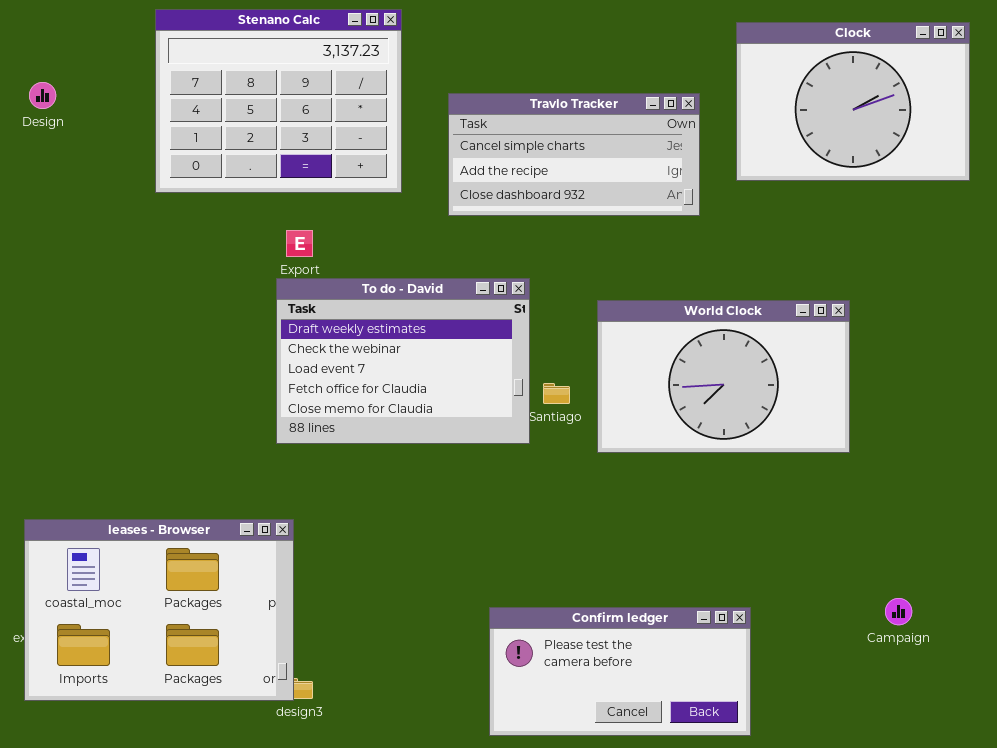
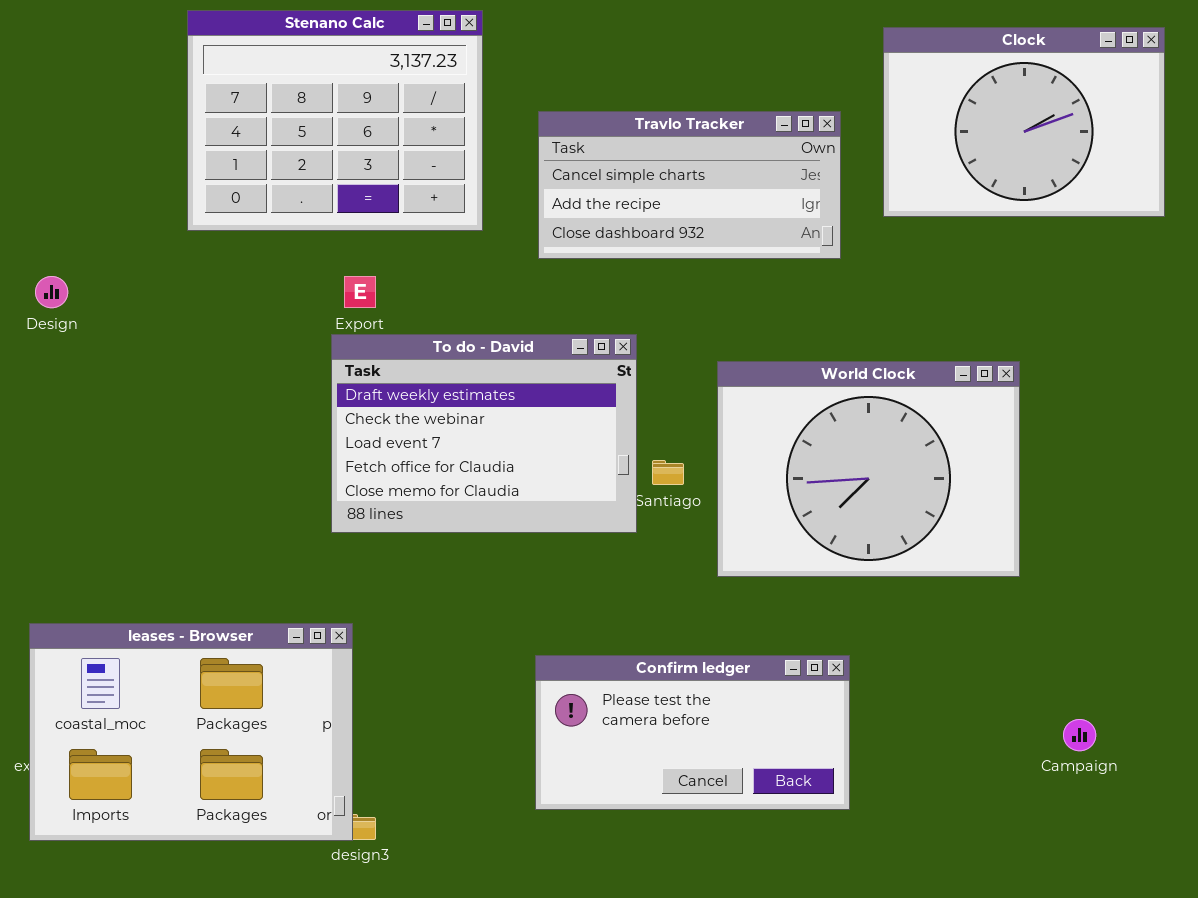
Design: [29,82,56,109] -> [35,276,68,308], moved
World Clock: [597,300,850,453] -> [717,361,1020,577], resized
Confirm ledger: [489,607,751,736] -> [535,655,850,810], moved

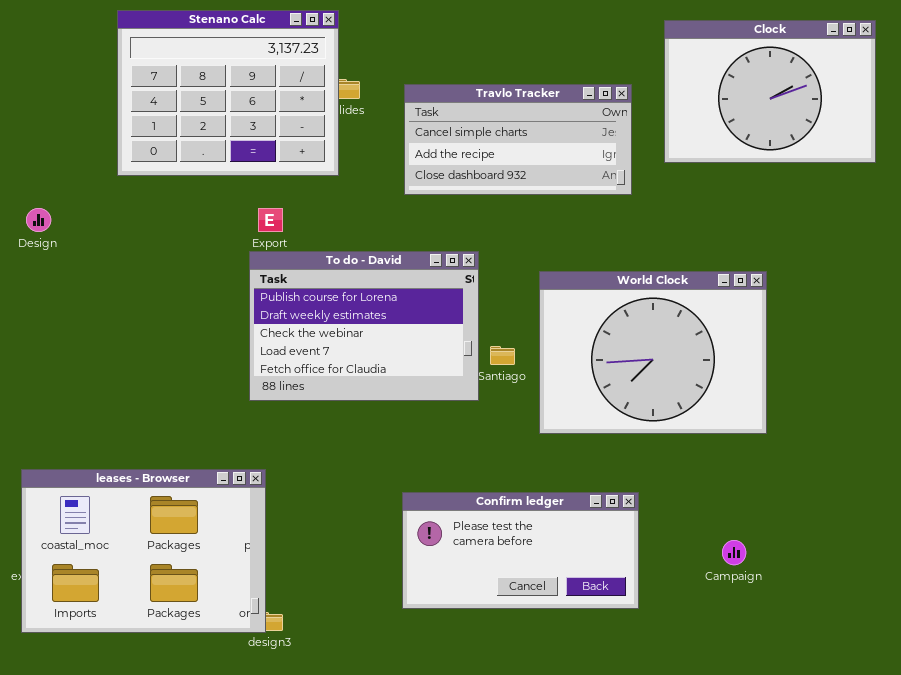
Stenano Calc: [187,10,483,231] -> [117,10,339,176], moved
To do - David: [331,334,637,533] -> [249,251,479,401], scrolled up 1 row
Campaign: [1063,719,1096,751] -> [722,540,746,565], moved

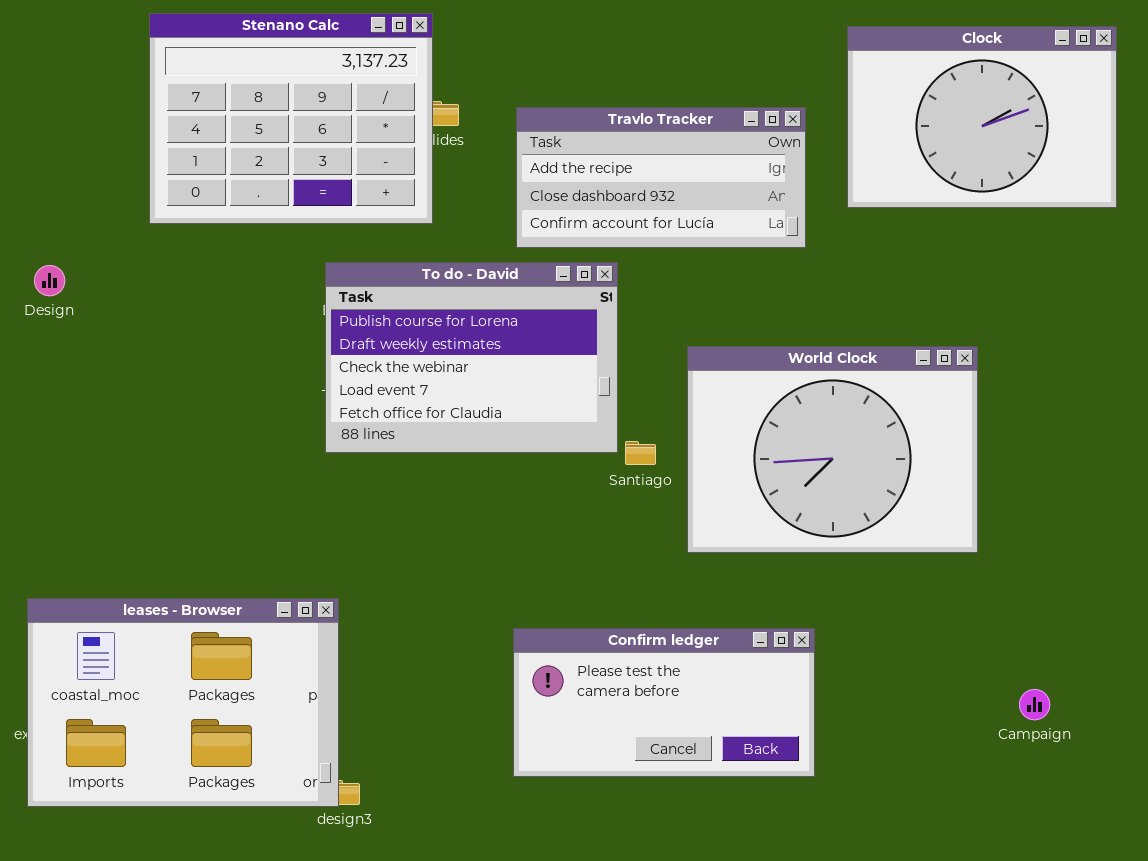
Travlo Tracker: [404,84,632,195] -> [516,107,806,248], scrolled down 1 row
To do - David: [249,251,479,401] -> [325,262,618,453], moved
Campaign: [722,540,746,565] -> [1019,689,1050,720], moved

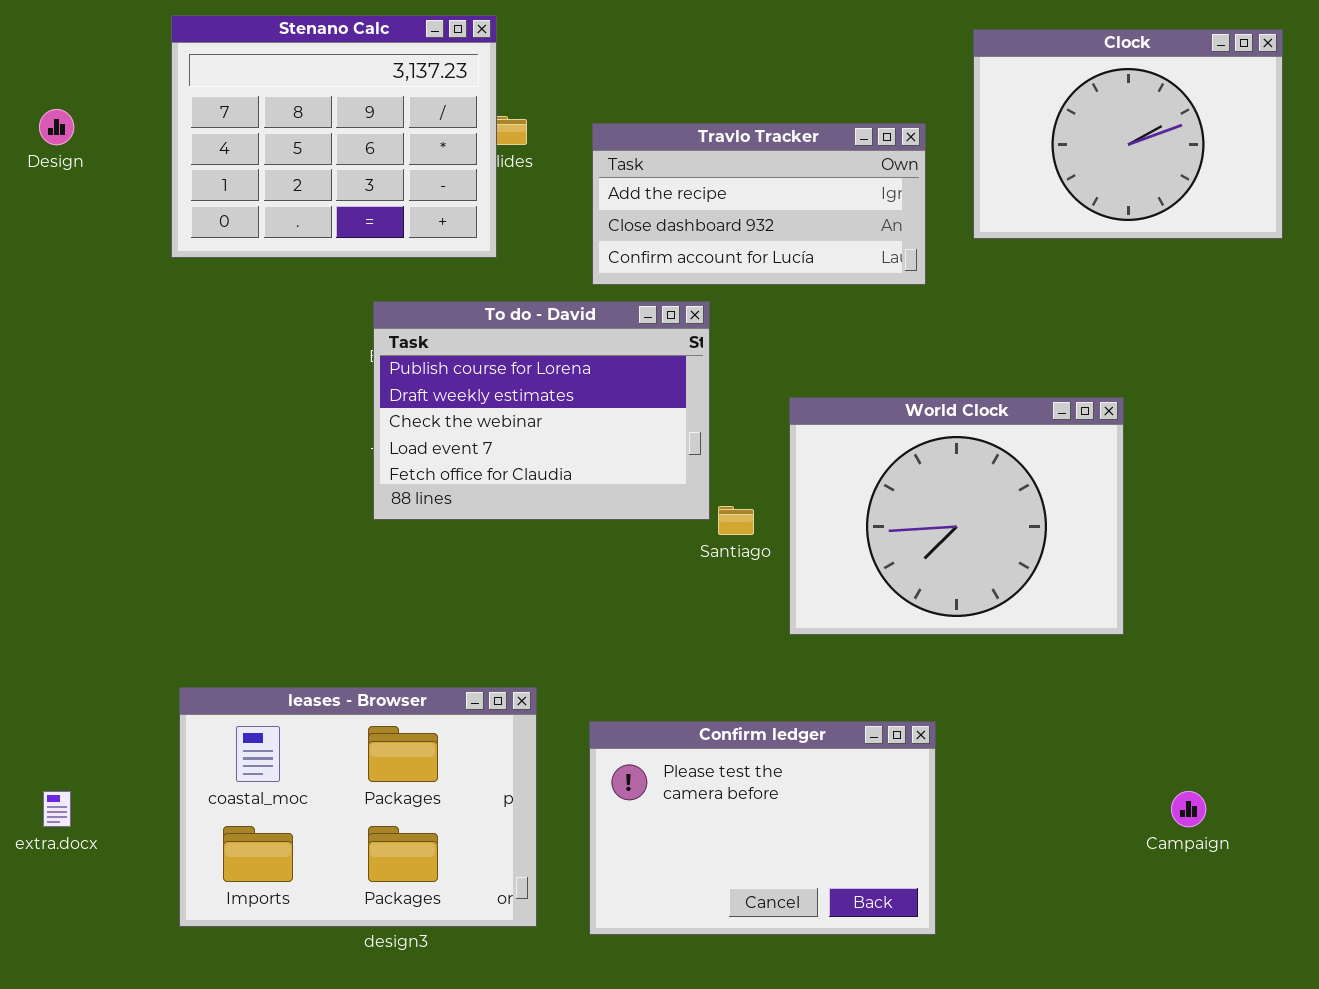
Design: [34,265,65,296] -> [39,109,74,145], moved
leases - Browser: [27,598,339,807] -> [179,687,537,927], moved
Confirm ledger: [513,628,815,777] -> [589,721,936,935], resized

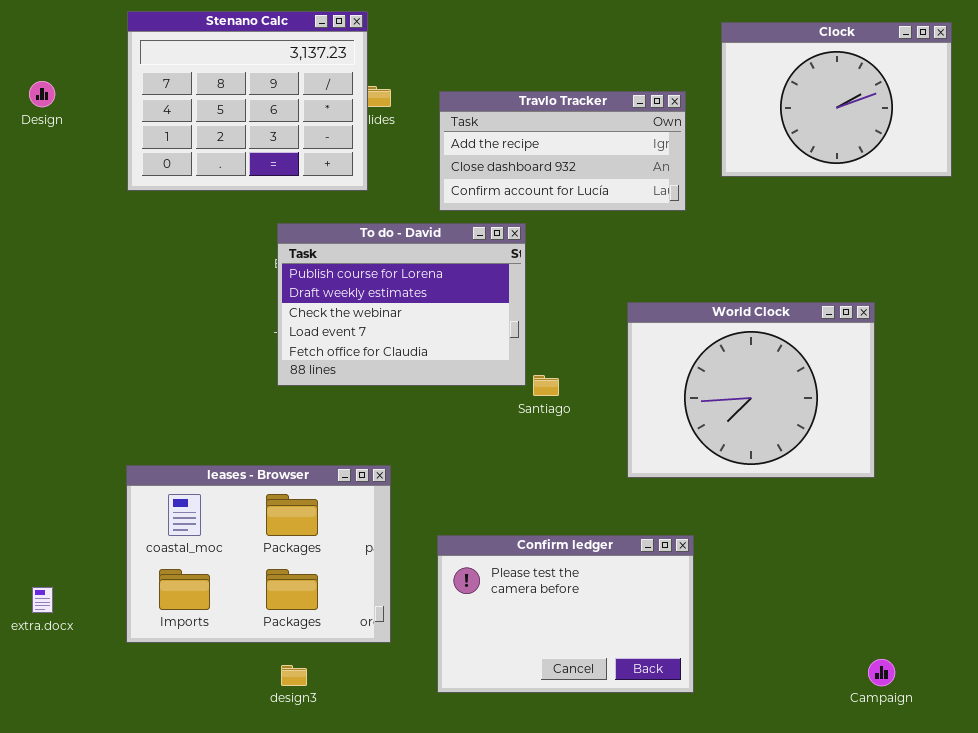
World Clock: [789,397,1124,635] -> [627,302,875,478], moved
leases - Browser: [179,687,537,927] -> [126,465,391,643], moved
Campaign: [1171,791,1206,827] -> [868,659,895,686], moved

